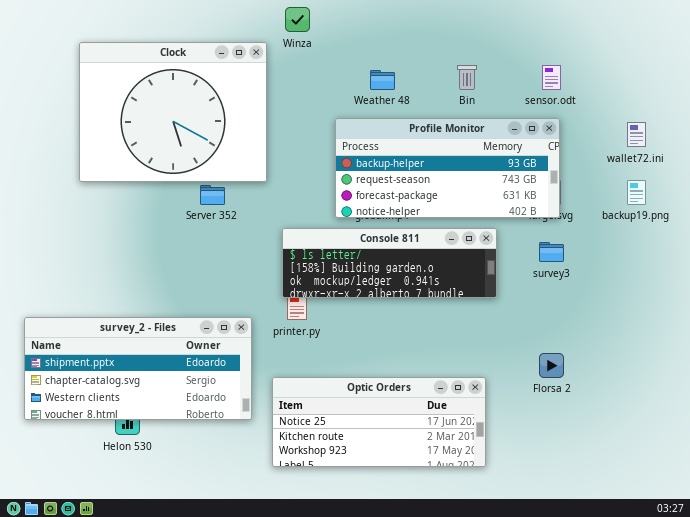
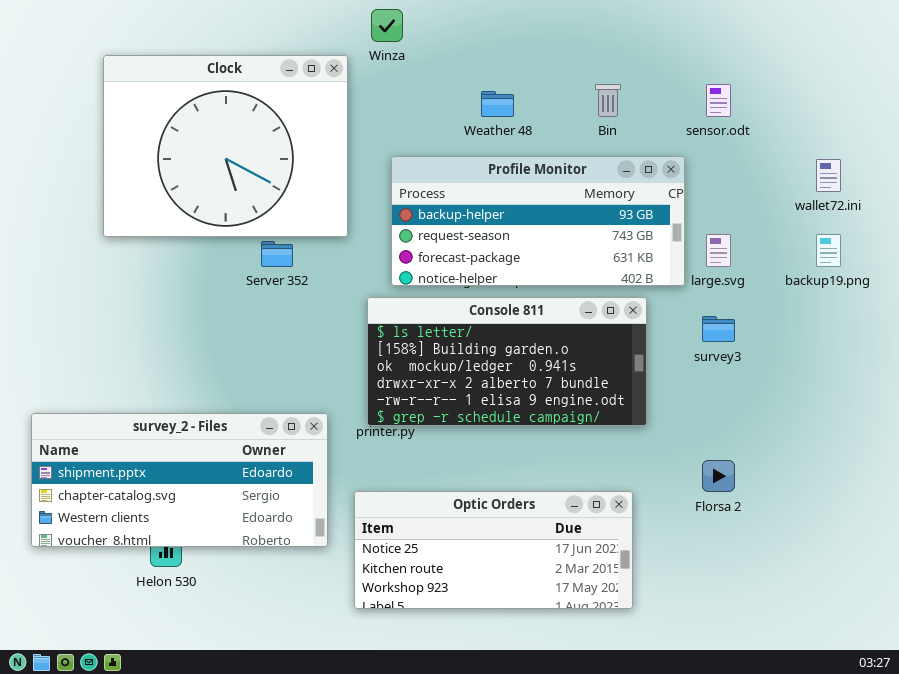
Profile Monitor: [335,118,560,218] -> [391,156,685,286], moved
Console 811: [282,228,497,298] -> [367,297,647,426], resized

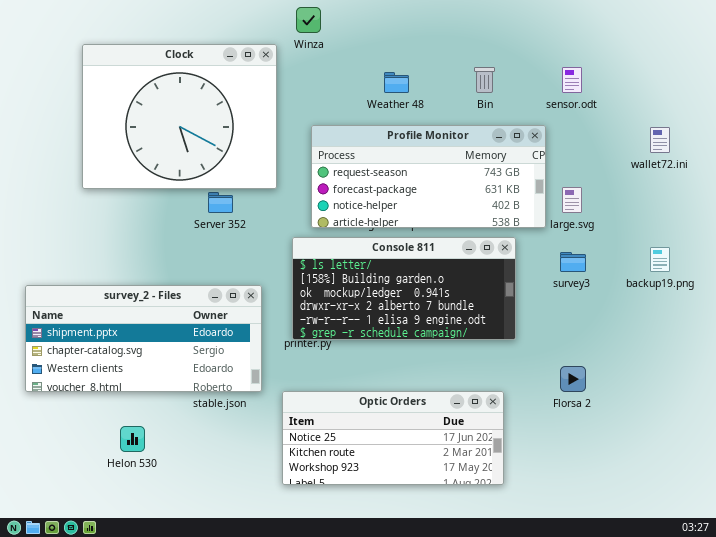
Profile Monitor: [391,156,685,286] -> [311,125,546,228], scrolled down 1 row
backup19.png: [816,234,841,267] -> [650,247,670,272], moved
survey_2 - Files: [31,413,328,547] -> [25,285,262,392], moved

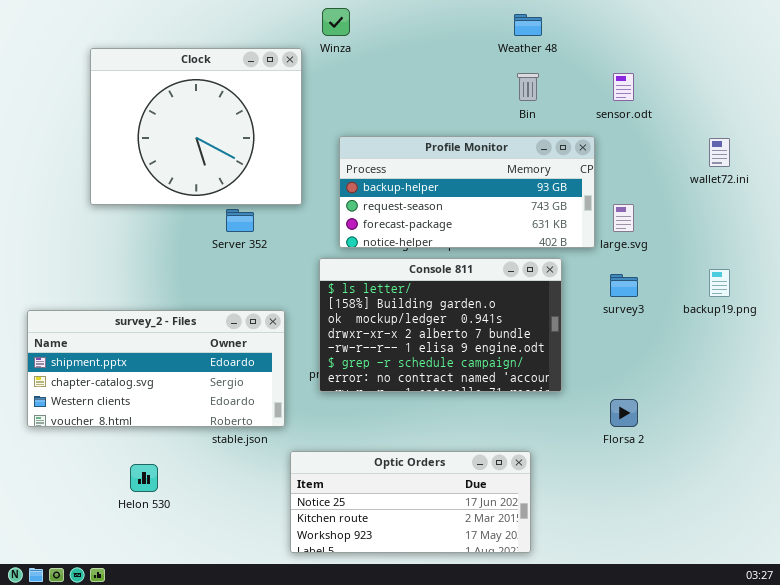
Weather 48: [384,72,409,93] -> [514,14,542,36], moved
Profile Monitor: [311,125,546,228] -> [339,136,595,248], scrolled up 1 row
Console 811: [292,237,516,340] -> [319,258,562,392], resized
Optic Orders: [282,391,504,485] -> [290,451,531,553], moved

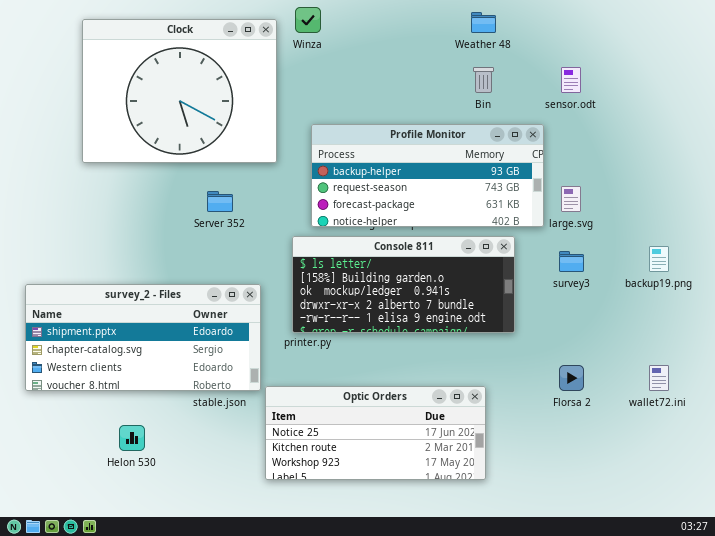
Clock: [90,48,302,205] -> [82,19,277,163], moved
wallet72.ini: [709,138,730,167] -> [649,365,669,391], moved
Console 811: [319,258,562,392] -> [292,236,515,333], resized
Optic Orders: [290,451,531,553] -> [265,386,486,480], moved

